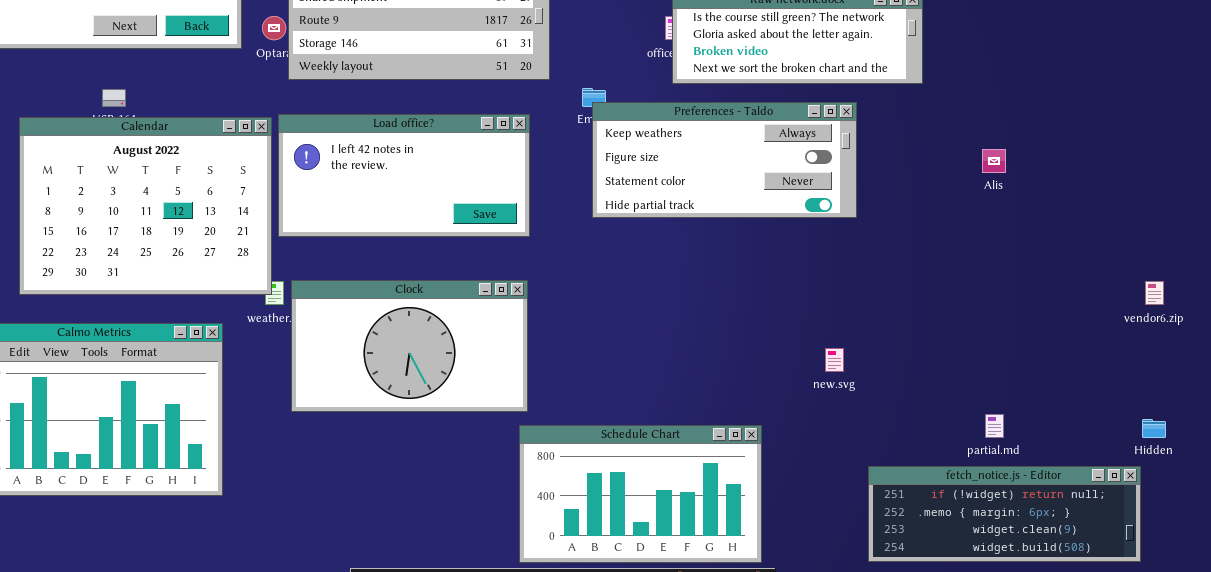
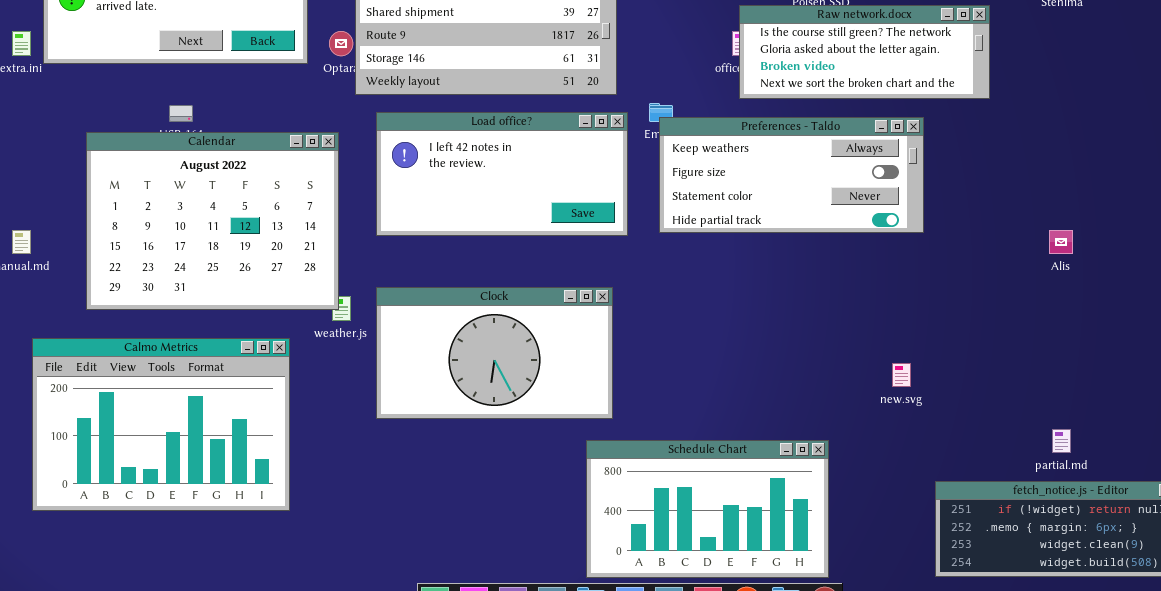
Load office?: [278,114,530,237] -> [376,112,628,236], moved
Alis: [982,149,1006,173] -> [1049,230,1073,254], moved
Clock: [291,280,528,412] -> [376,287,613,419], moved

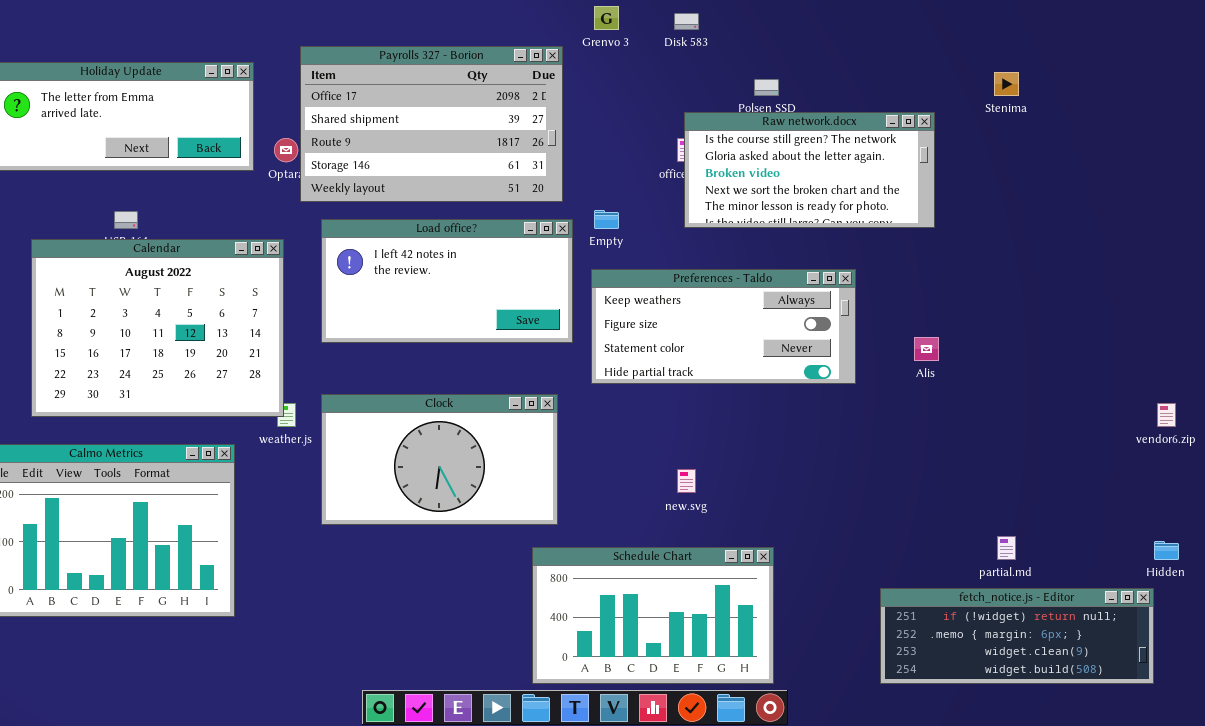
Raw network.docx: [739,5,990,99] -> [684,112,935,228], resized
Preferences - Taldo: [659,117,924,233] -> [591,269,856,384], moved
Alis: [1049,230,1073,254] -> [914,337,939,361], moved
new.svg: [892,363,911,387] -> [677,469,696,493], moved

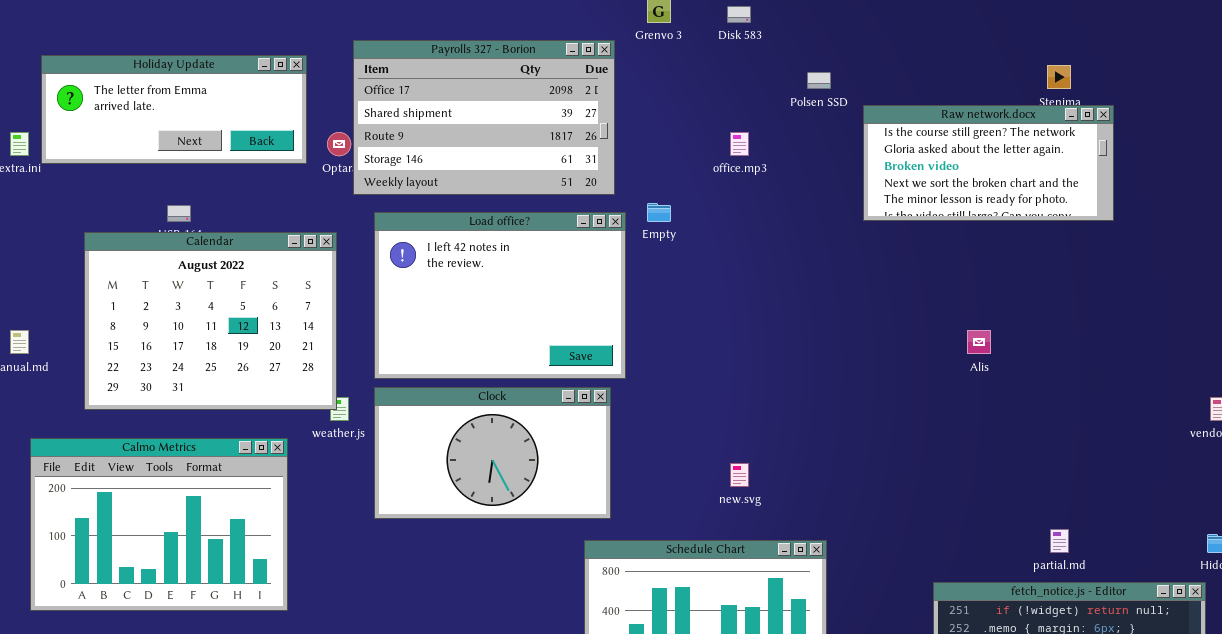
Raw network.docx: [684,112,935,228] -> [863,105,1114,221], moved
Load office?: [321,219,573,343] -> [374,212,626,379], resized
Preferences - Taldo: [591,269,856,384] -> none, closed

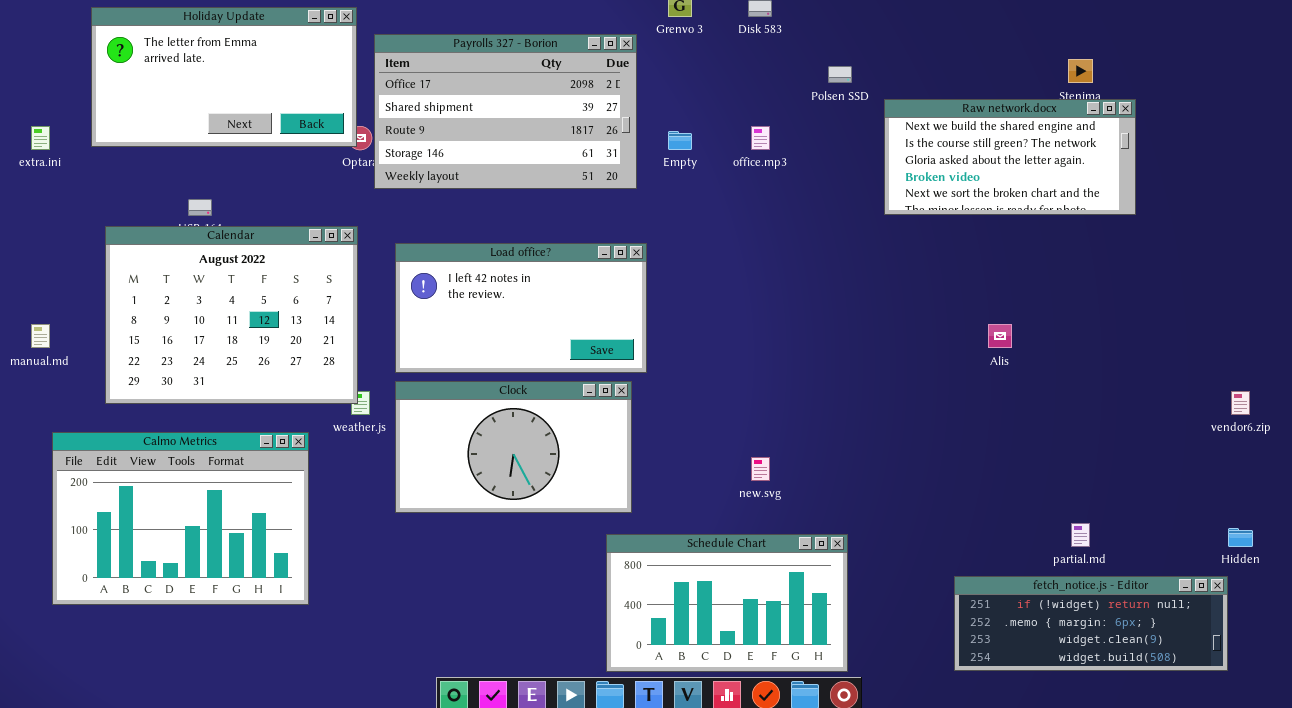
Holiday Update: [41,55,307,164] -> [91,7,357,147], moved, resized
Raw network.docx: [863,105,1114,221] -> [884,99,1136,215], scrolled up 1 row
Empty: [647,203,671,222] -> [668,131,692,150], moved
Load office?: [374,212,626,379] -> [395,243,647,373], resized

